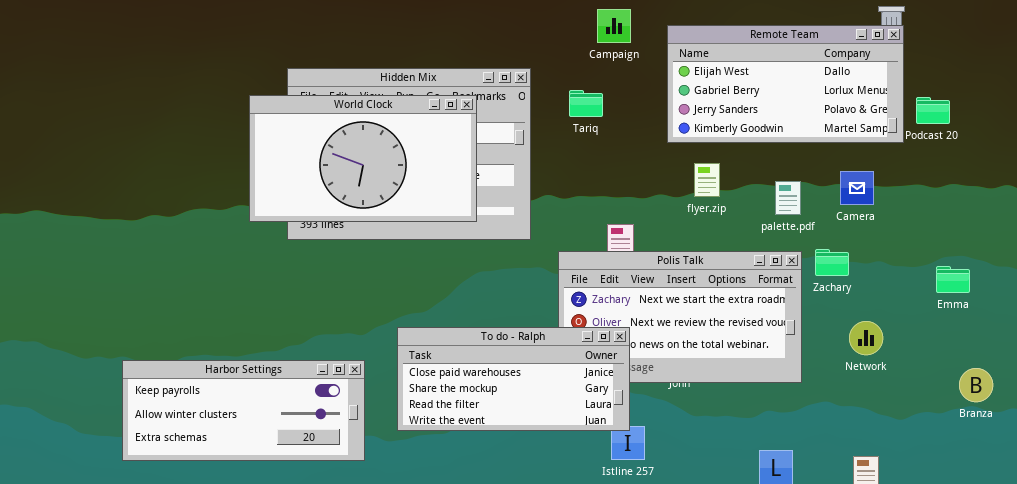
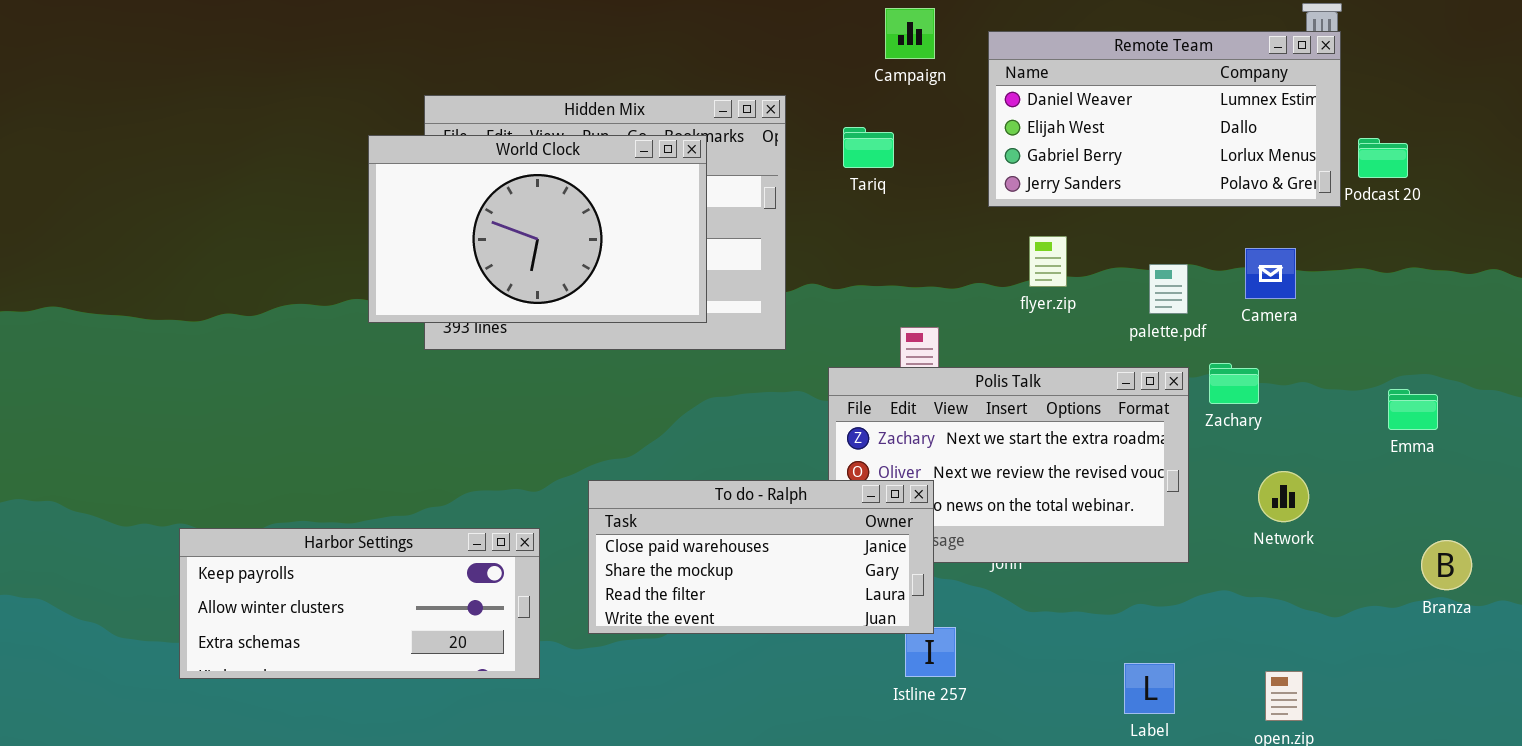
Remote Team: [667,25,904,143] -> [988,31,1341,207], scrolled up 1 row

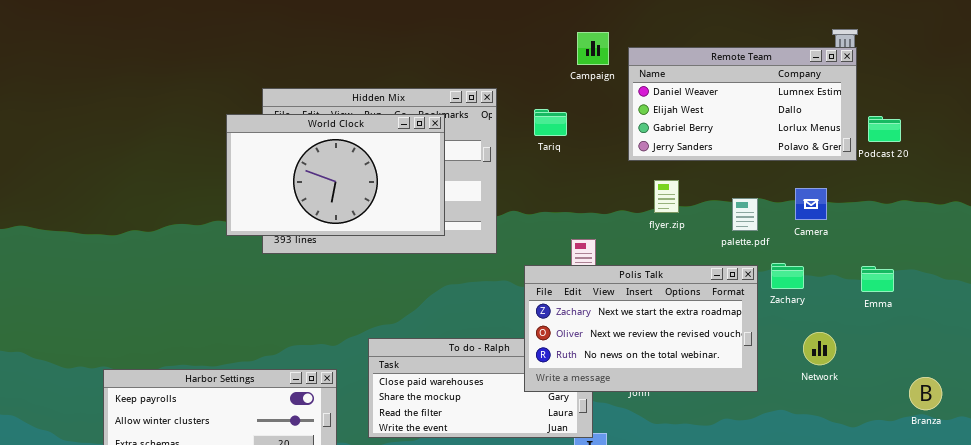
Campaign: [885,8,935,59] -> [577,32,609,65], moved
Polis Talk: [828,367,1189,563] -> [524,265,758,392], raised
Emma: [1388,389,1438,430] -> [861,266,894,292], moved

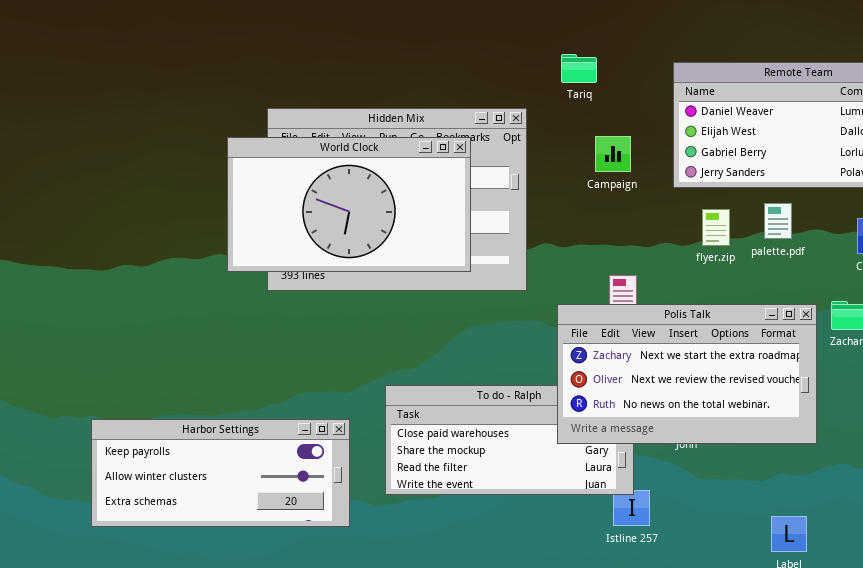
Campaign: [577,32,609,65] -> [595,136,631,172], moved
Tariq: [534,109,567,136] -> [561,54,597,83], moved
palette.pdf: [732,198,758,231] -> [764,203,792,239], moved

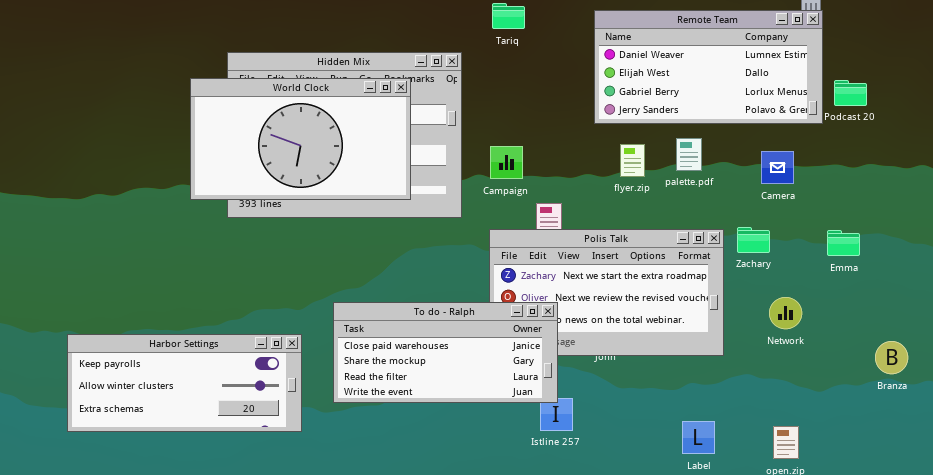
Campaign: [595,136,631,172] -> [490,146,523,179], moved
To do - Ralph: [385,385,634,495] -> [333,302,558,403], raised

